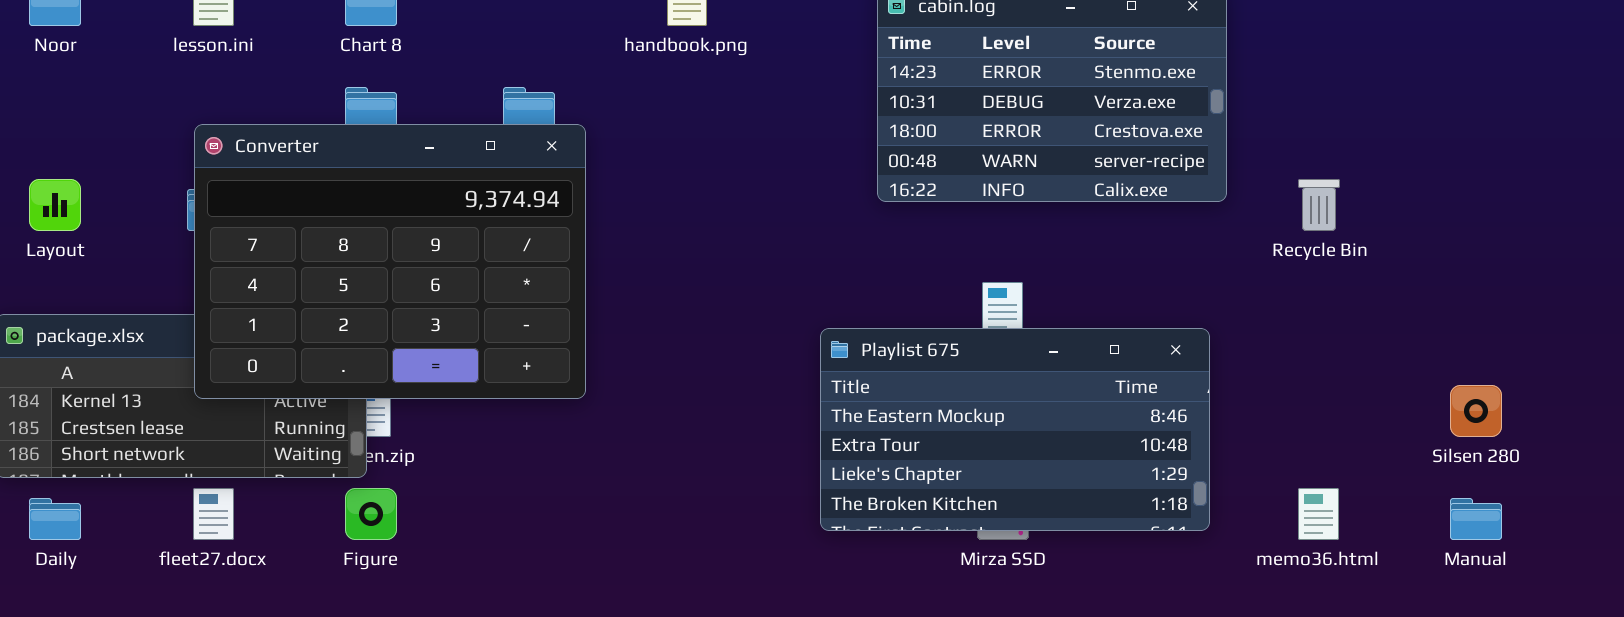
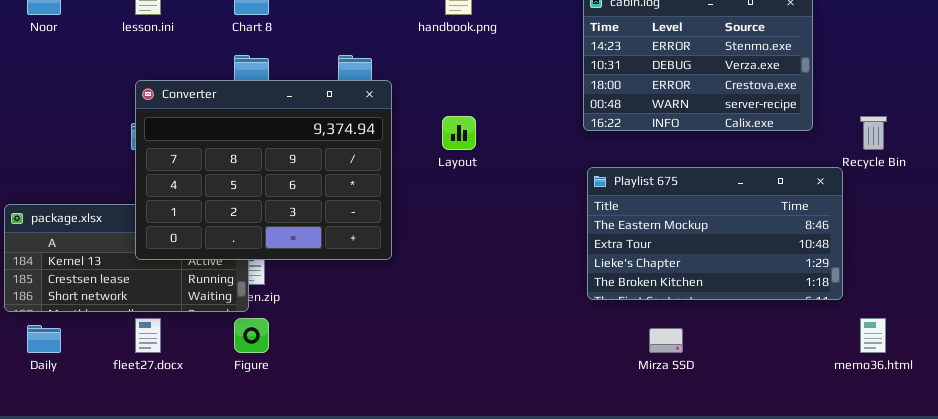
Layout: [29,179,81,231] -> [442,116,476,150], moved
Playlist 675: [820,328,1210,531] -> [587,167,843,300], moved

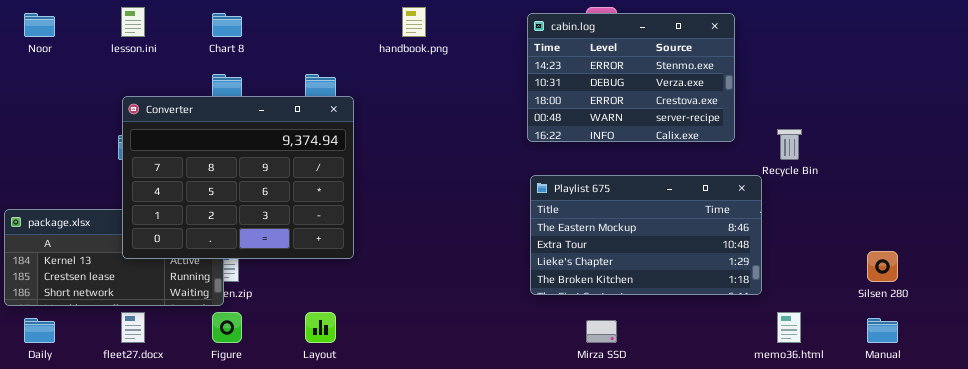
Layout: [442,116,476,150] -> [305,312,336,343], moved

